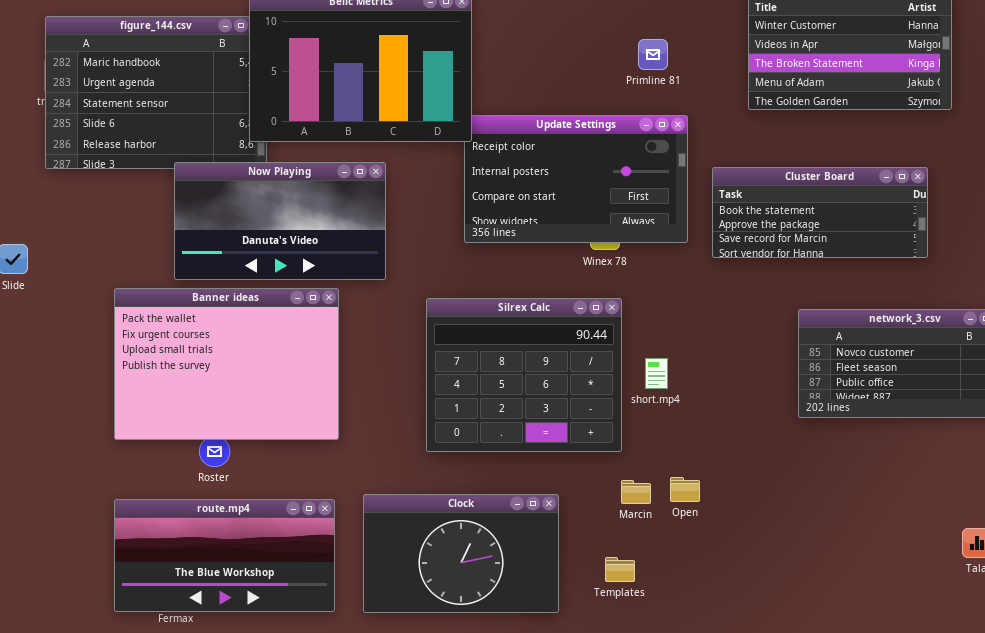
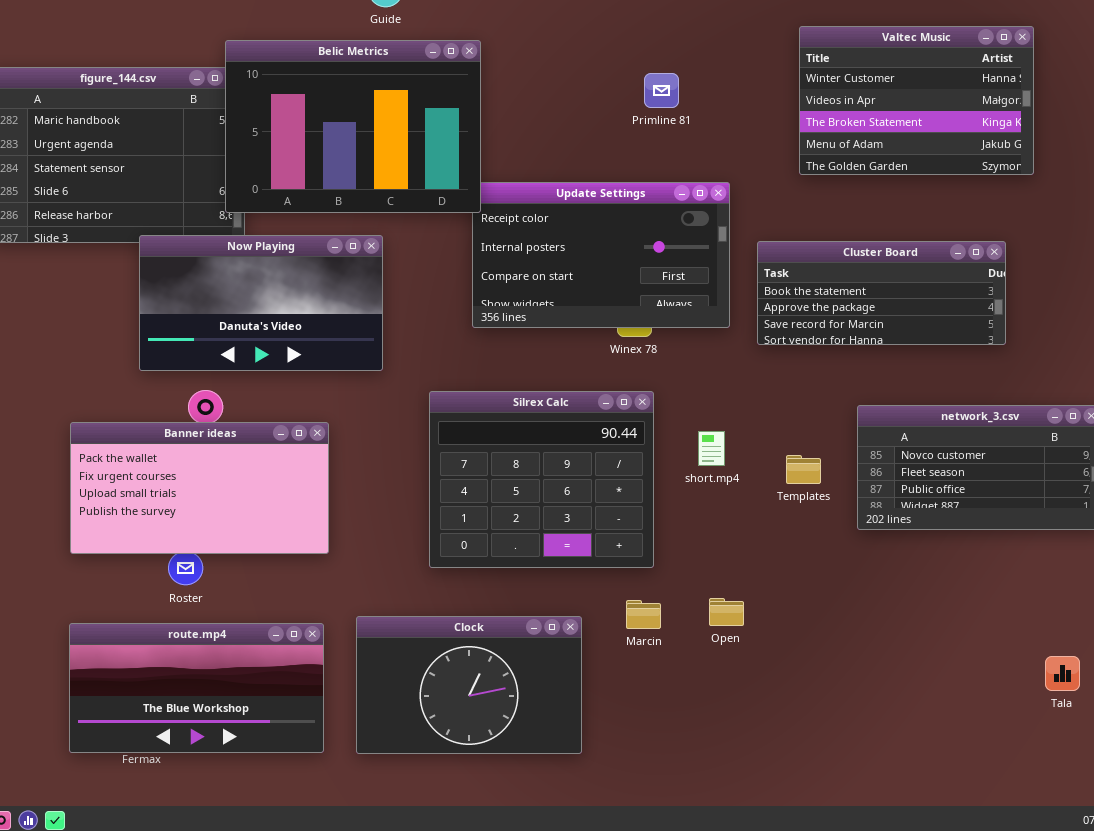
Primline 81: [638,39,668,70] -> [644,73,679,108], moved
Banner ideas: [114,288,339,440] -> [70,422,329,554], resized
short.mp4: [645,358,668,389] -> [698,431,725,466], moved
Marcin: [621,480,651,504] -> [626,600,661,629], moved
Templates: [605,557,635,582] -> [786,455,821,484], moved

